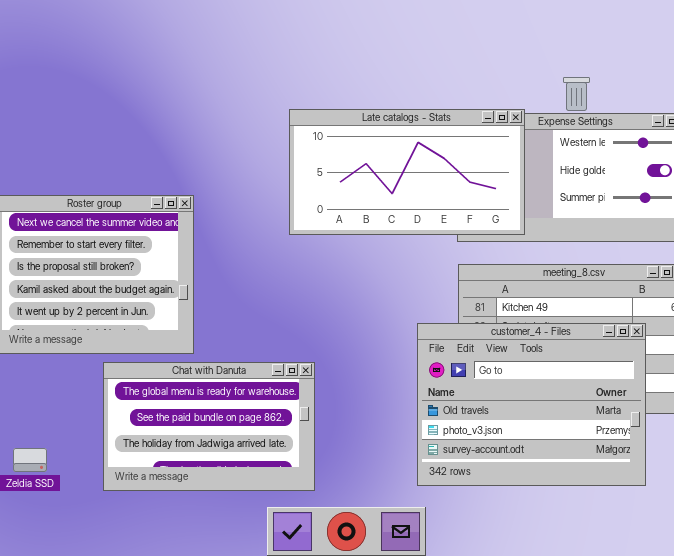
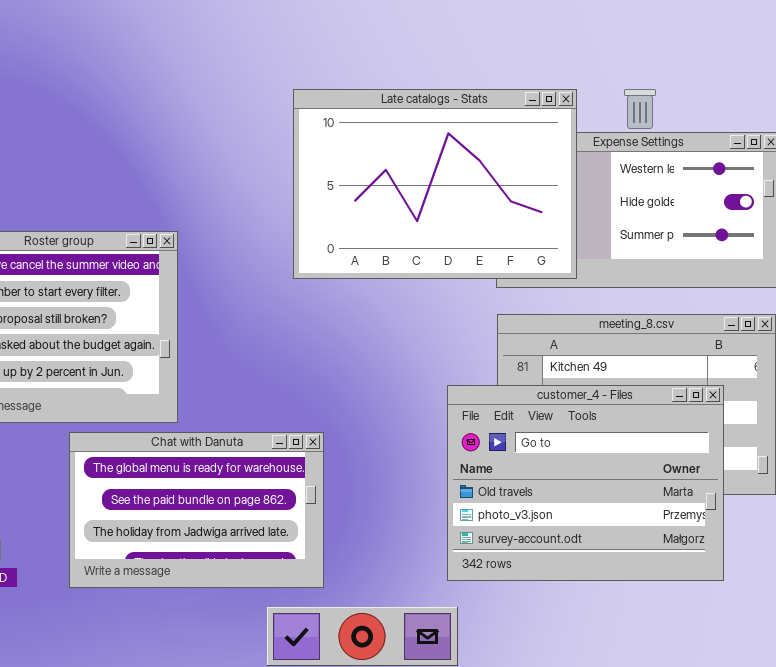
Late catalogs - Stats: [289,109,525,235] -> [293,89,577,279], resized

